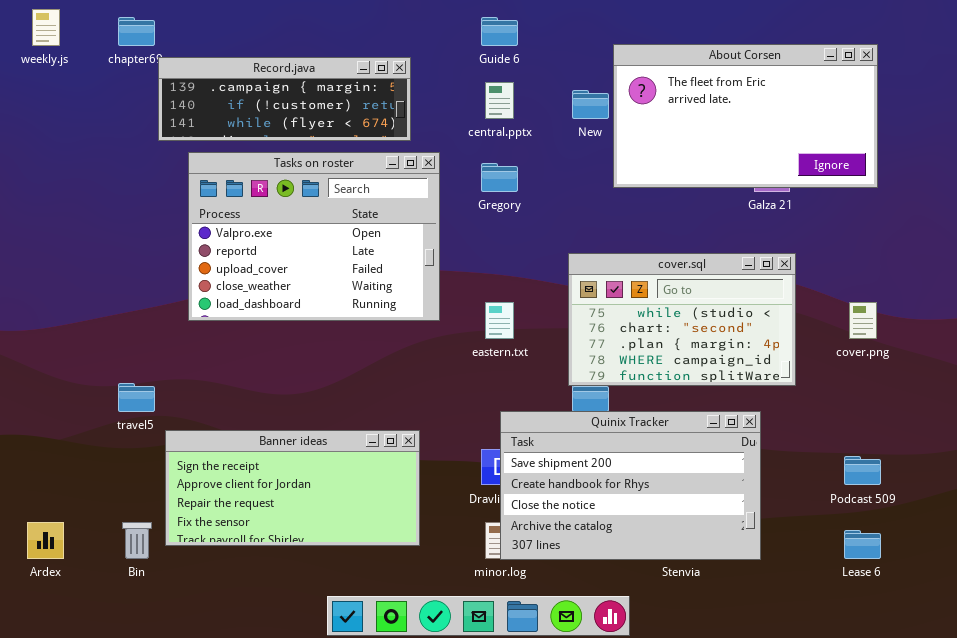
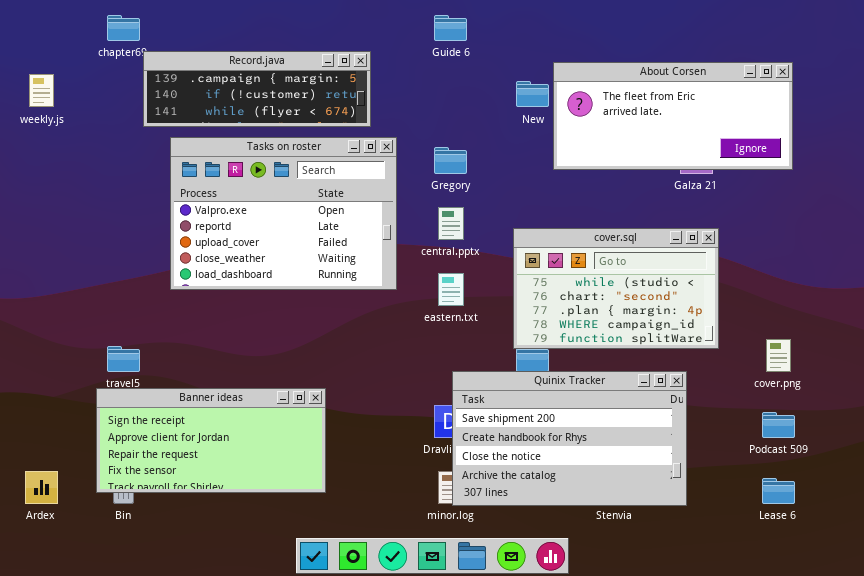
weekly.js: [32,9,60,46] -> [29,74,54,107], moved
About Corsen: [613,44,878,188] -> [553,62,793,170], resized
central.pptx: [485,82,514,119] -> [438,207,464,240], moved
cover.png: [849,302,877,339] -> [766,339,791,372], moved
Banner ideas: [165,430,420,546] -> [96,388,326,493], moved

